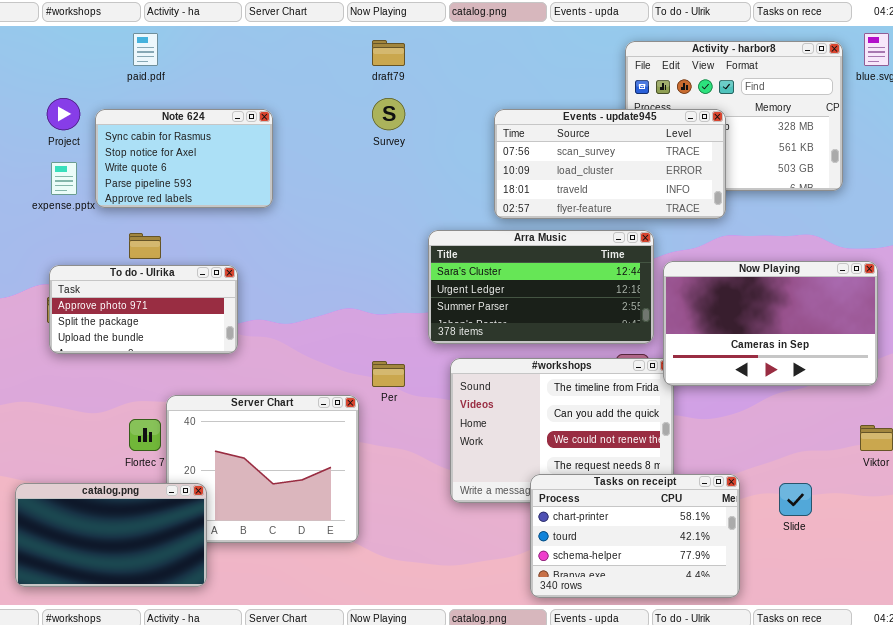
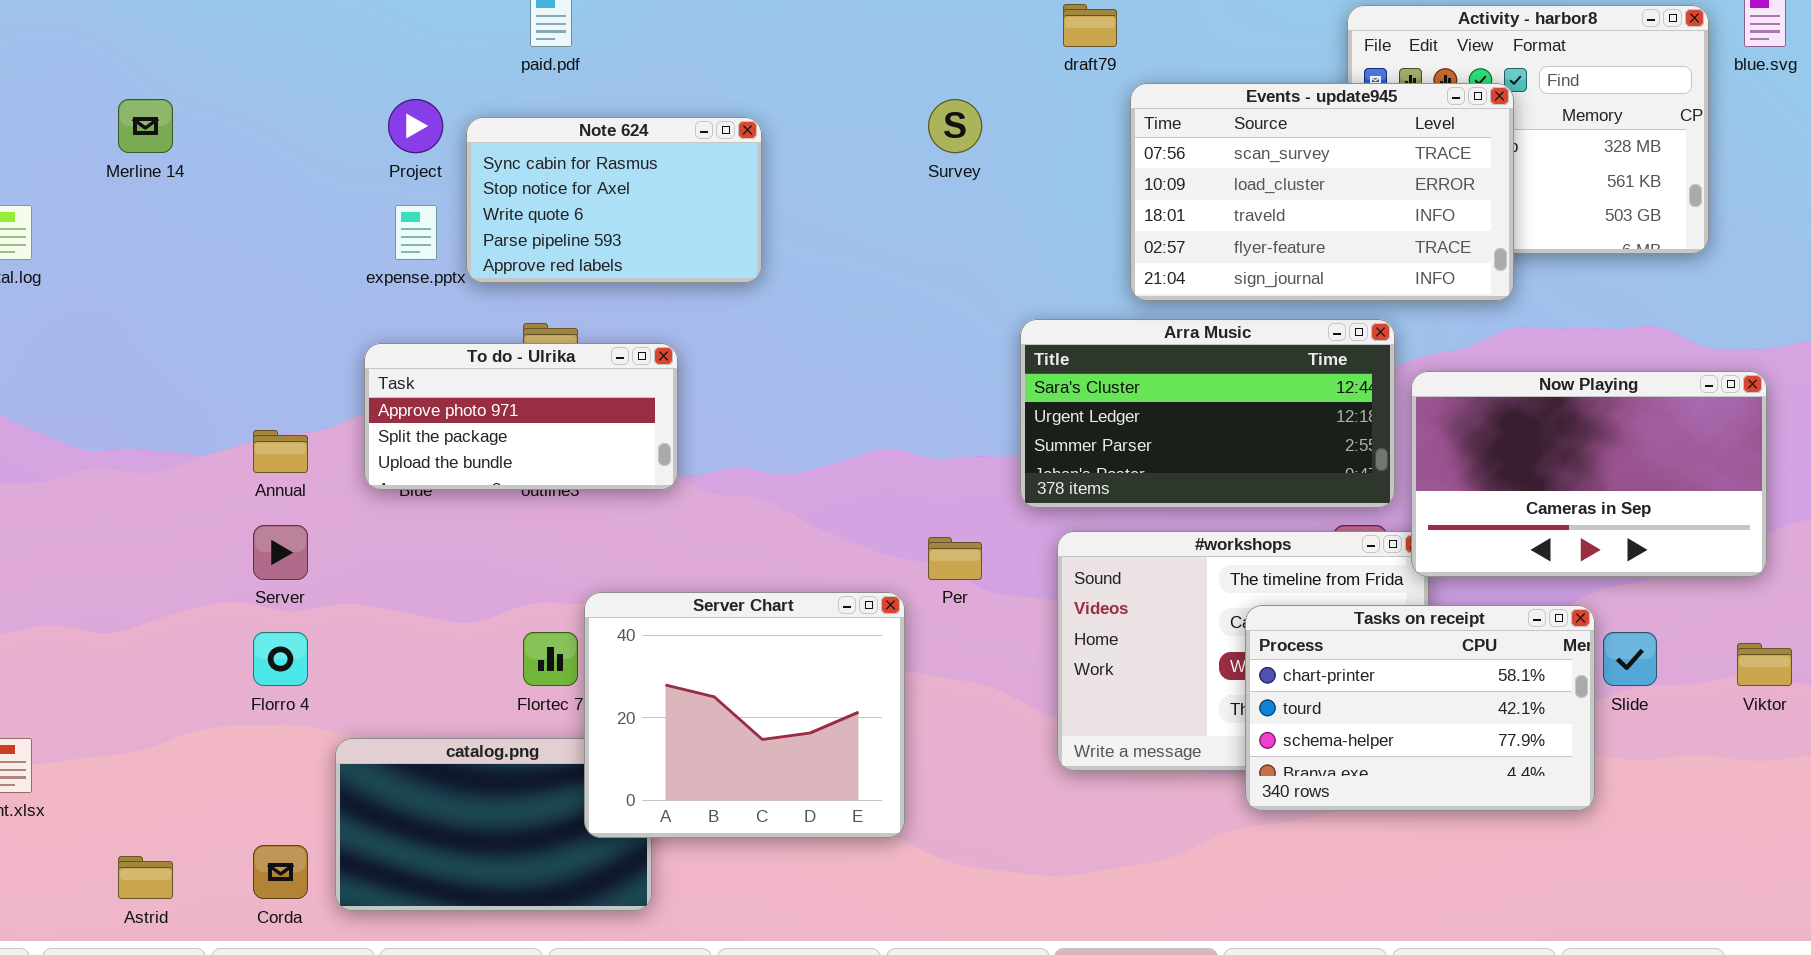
draft79: [372,40,405,66] -> [1063,4,1117,47], moved
Events - update945: [494,109,726,219] -> [1130,83,1514,301], resized
To do - Ulrika: [49,265,238,354] -> [364,343,678,490], moved
Server Chart: [166,395,359,543] -> [584,592,905,838], raised
Tasks on receipt: [530,474,740,598] -> [1245,605,1595,811], moved
Slide: [779,483,812,516] -> [1603,632,1657,686], moved

